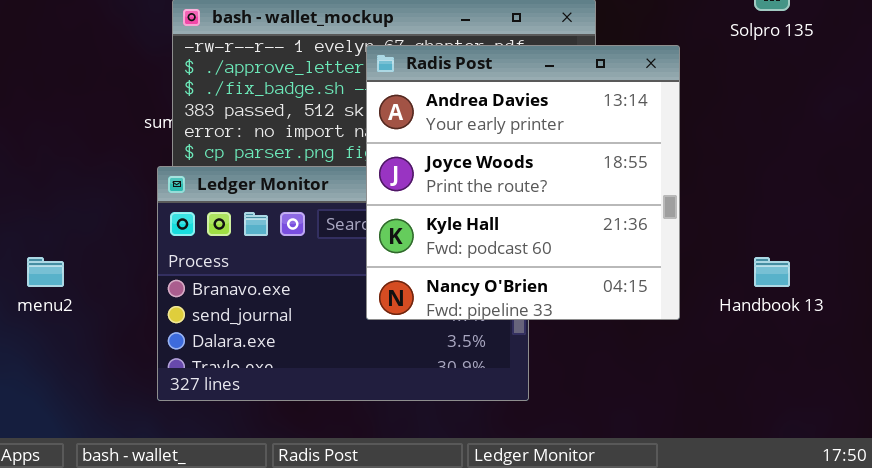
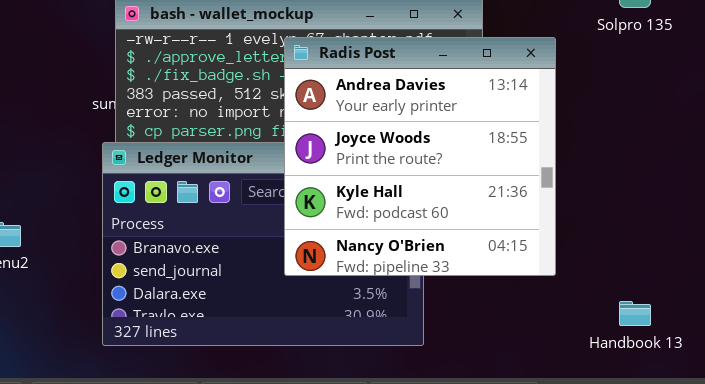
Handbook 13: [754,257,790,287] -> [619,301,651,326], moved

